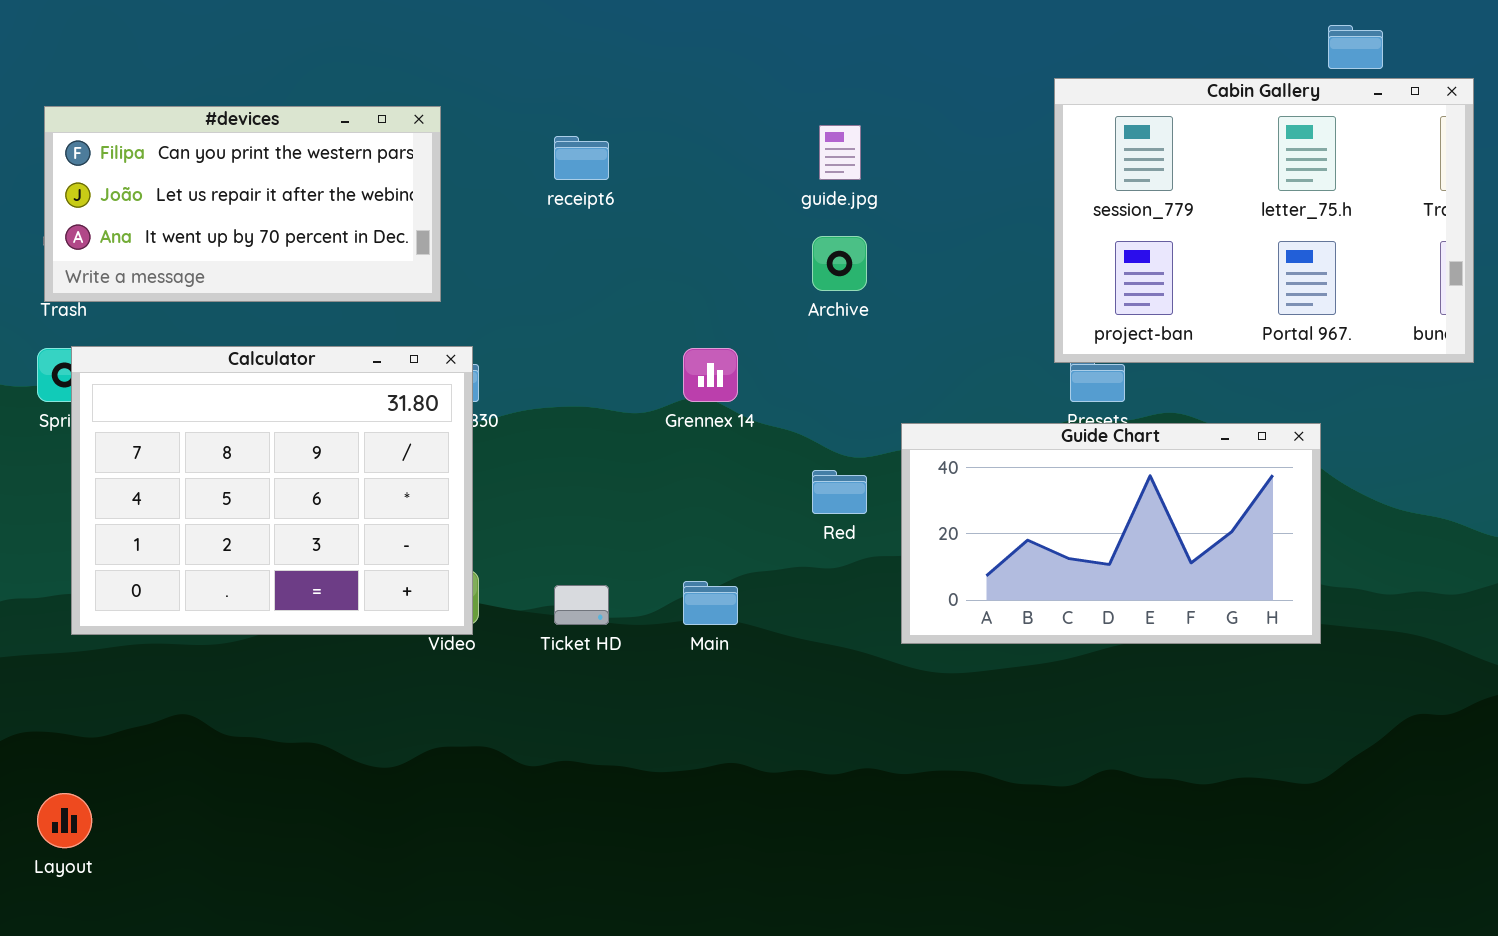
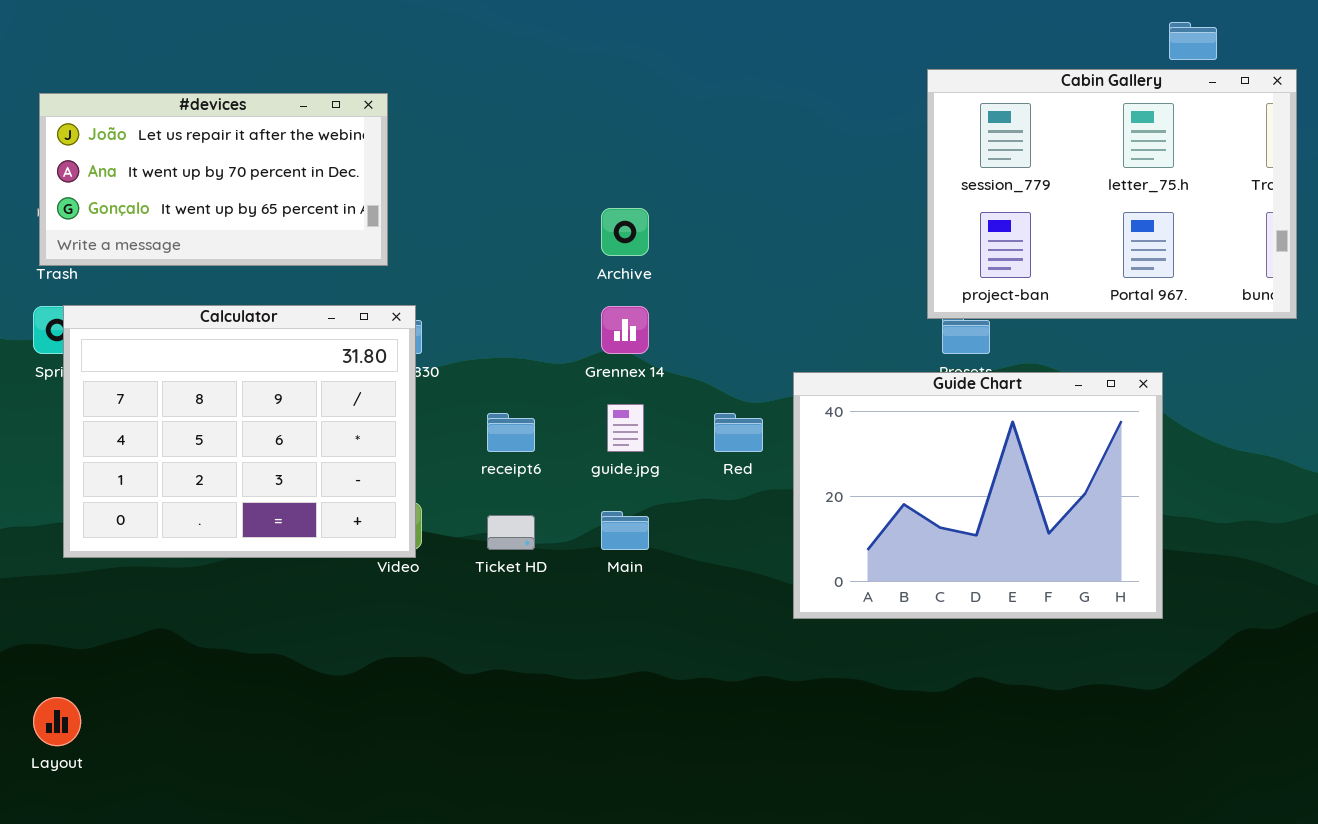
#devices: [44,106,441,302] -> [39,93,388,266], scrolled down 1 row
guide.jpg: [819,125,861,180] -> [607,404,644,452], moved
receipt6: [554,136,609,180] -> [487,413,535,452], moved
Archive: [812,236,867,291] -> [601,208,649,256], moved
Guide Chart: [901,423,1321,644] -> [793,372,1163,619], resized

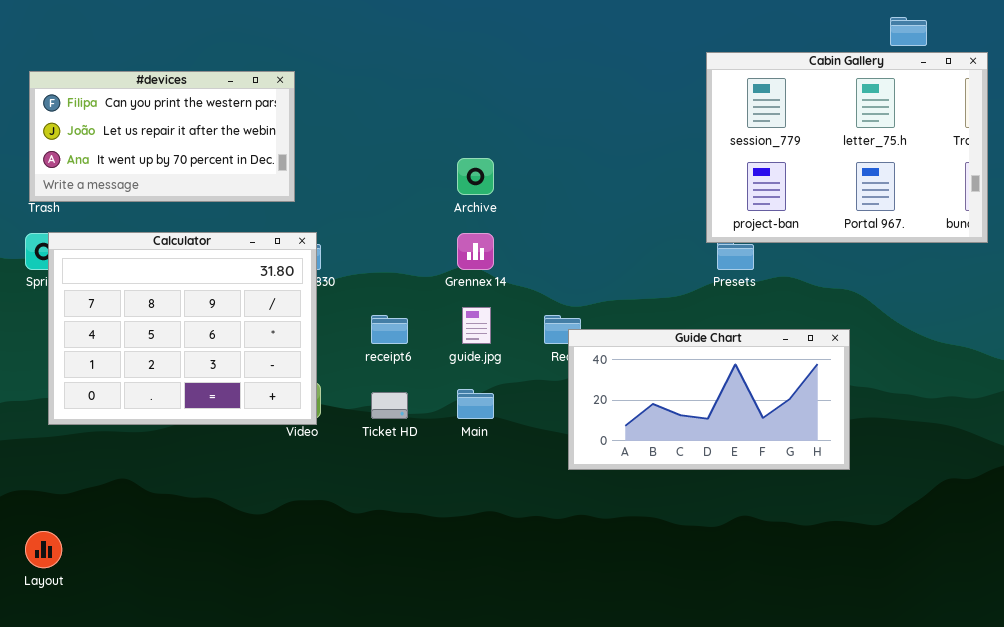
#devices: [39,93,388,266] -> [29,71,295,202], scrolled up 1 row
Guide Chart: [793,372,1163,619] -> [568,329,850,470], moved, resized

